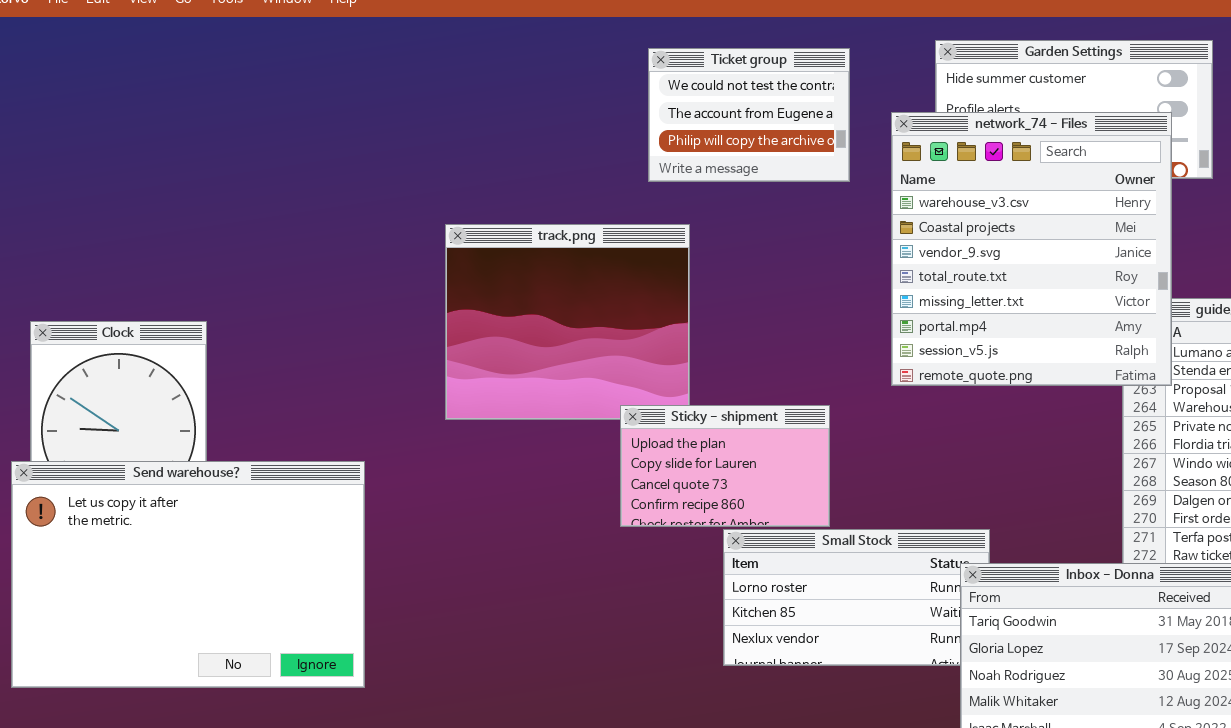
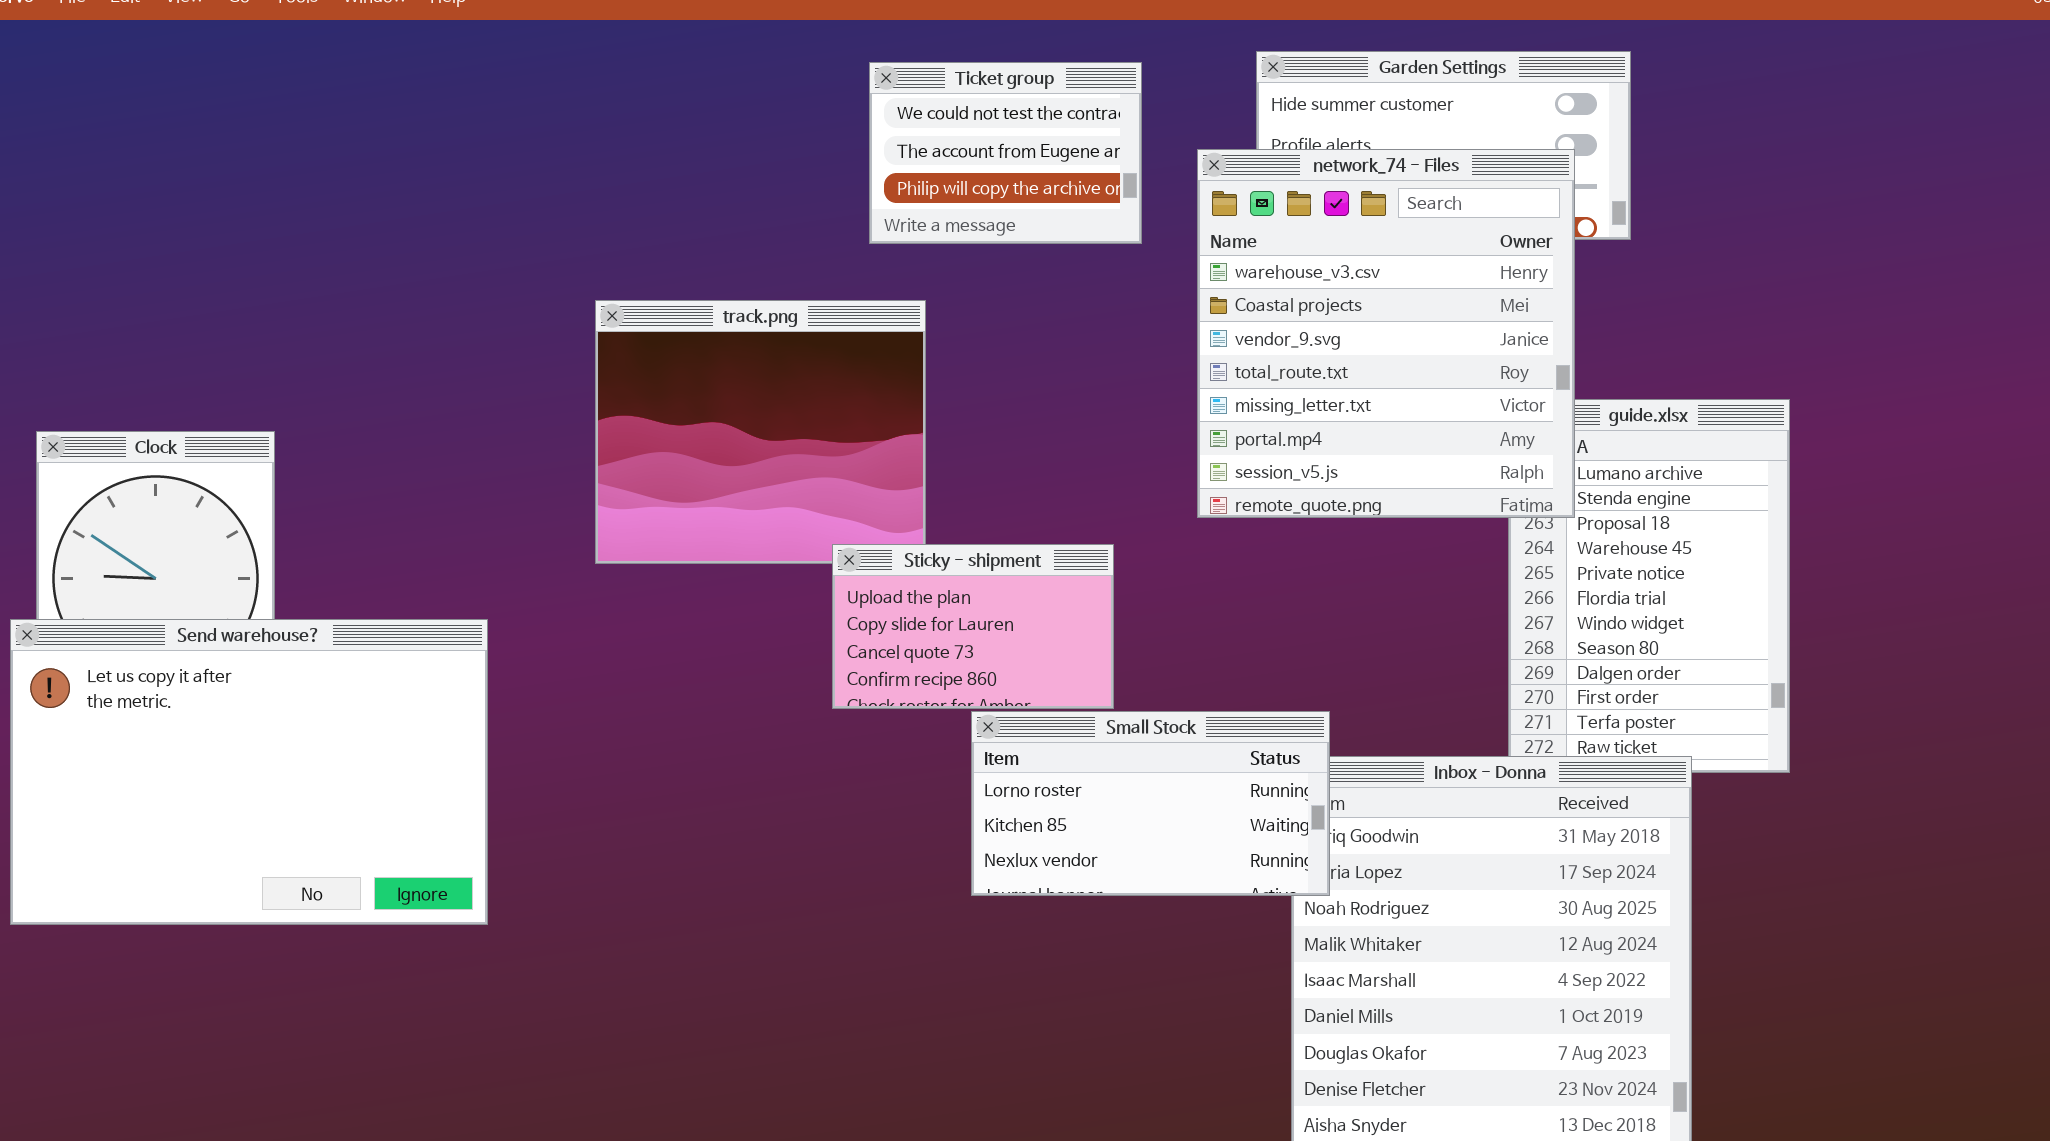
Small Stock: [723,529,990,666] -> [971,711,1330,896], raised

